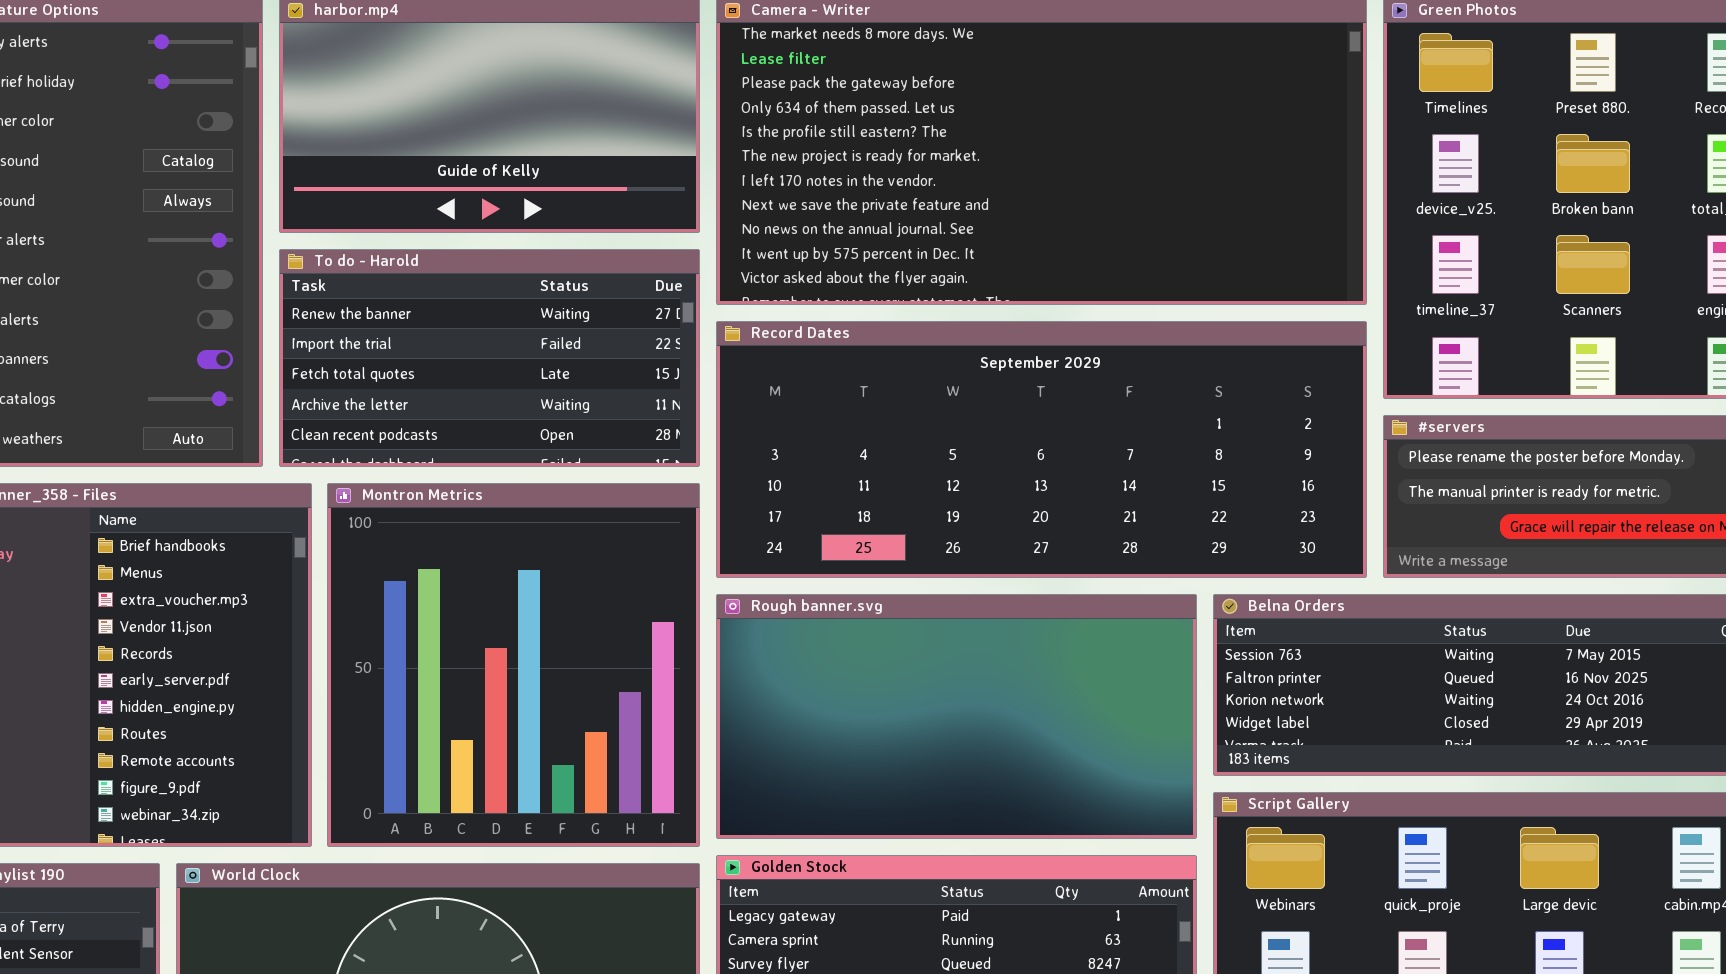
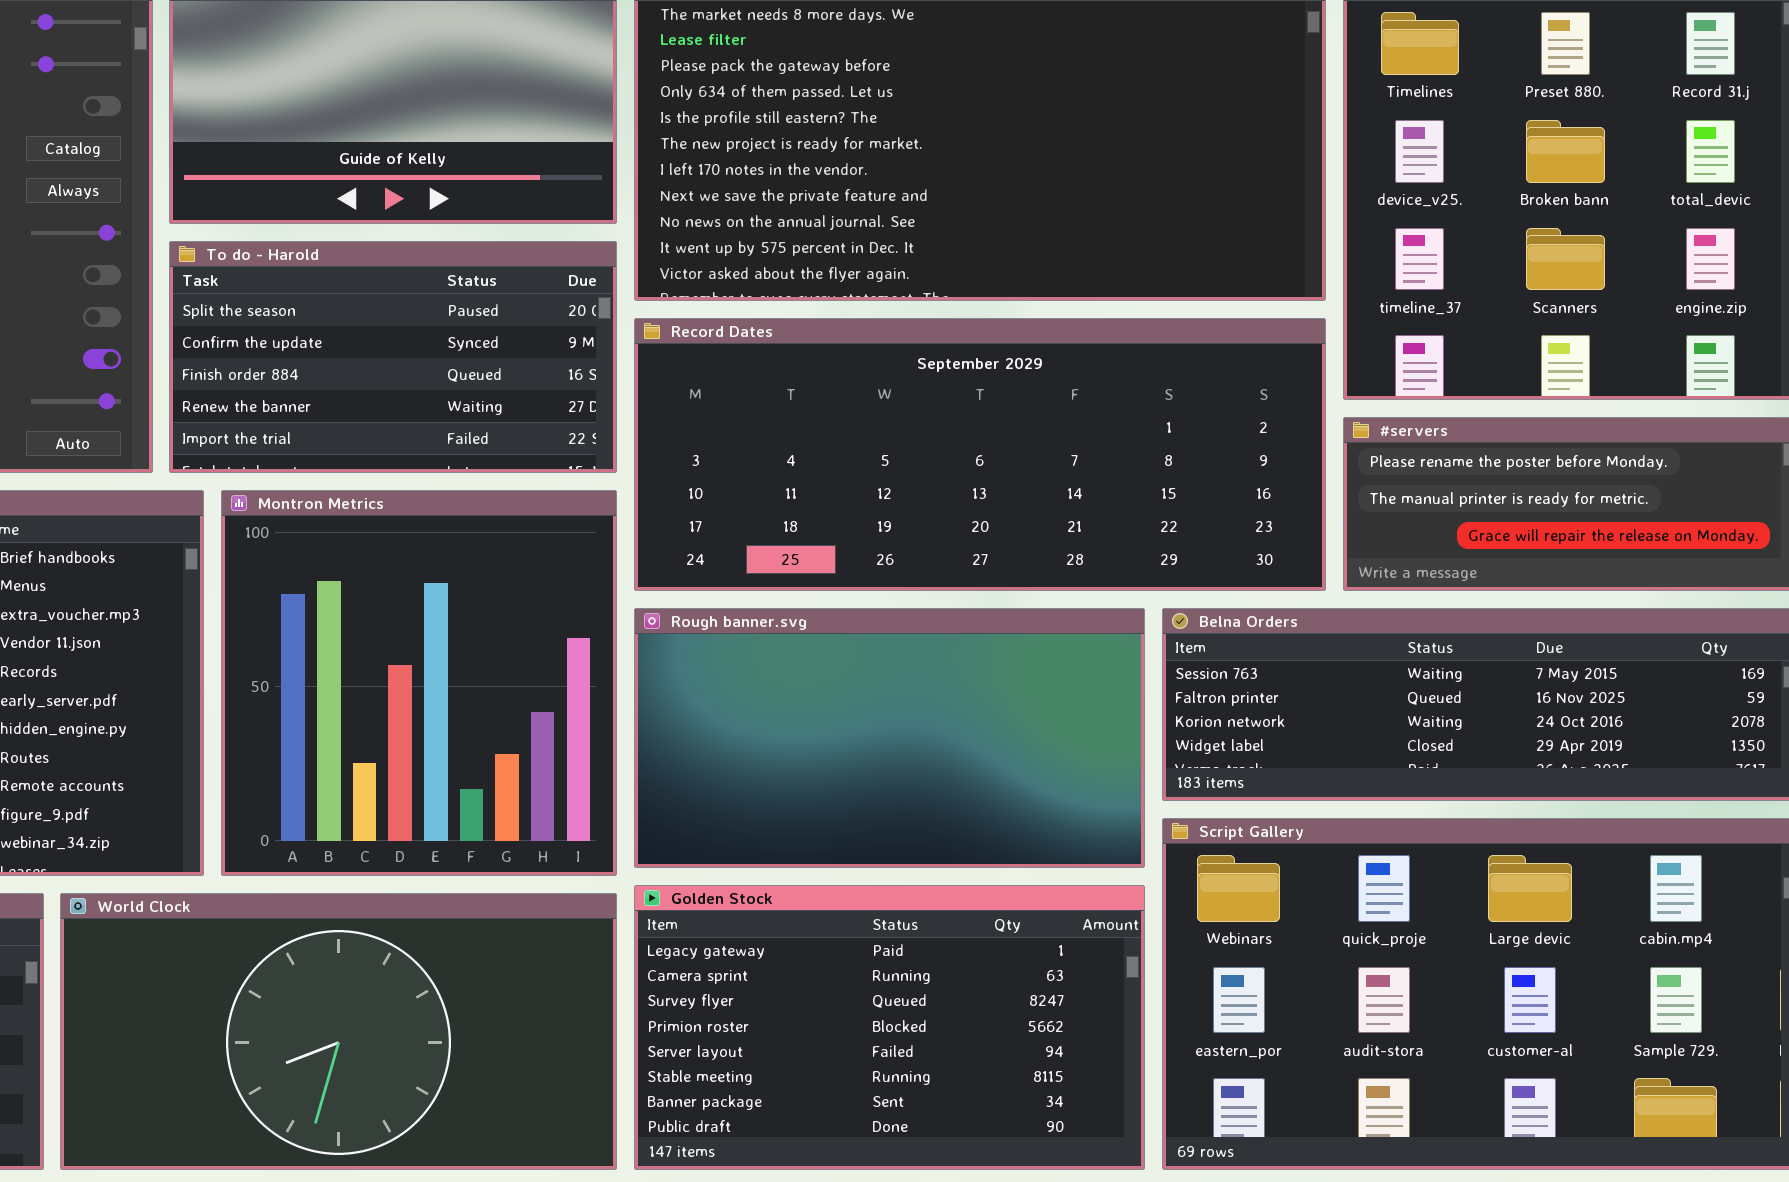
To do - Harold: [279,249,700,467] -> [169,241,617,473], scrolled up 3 rows

